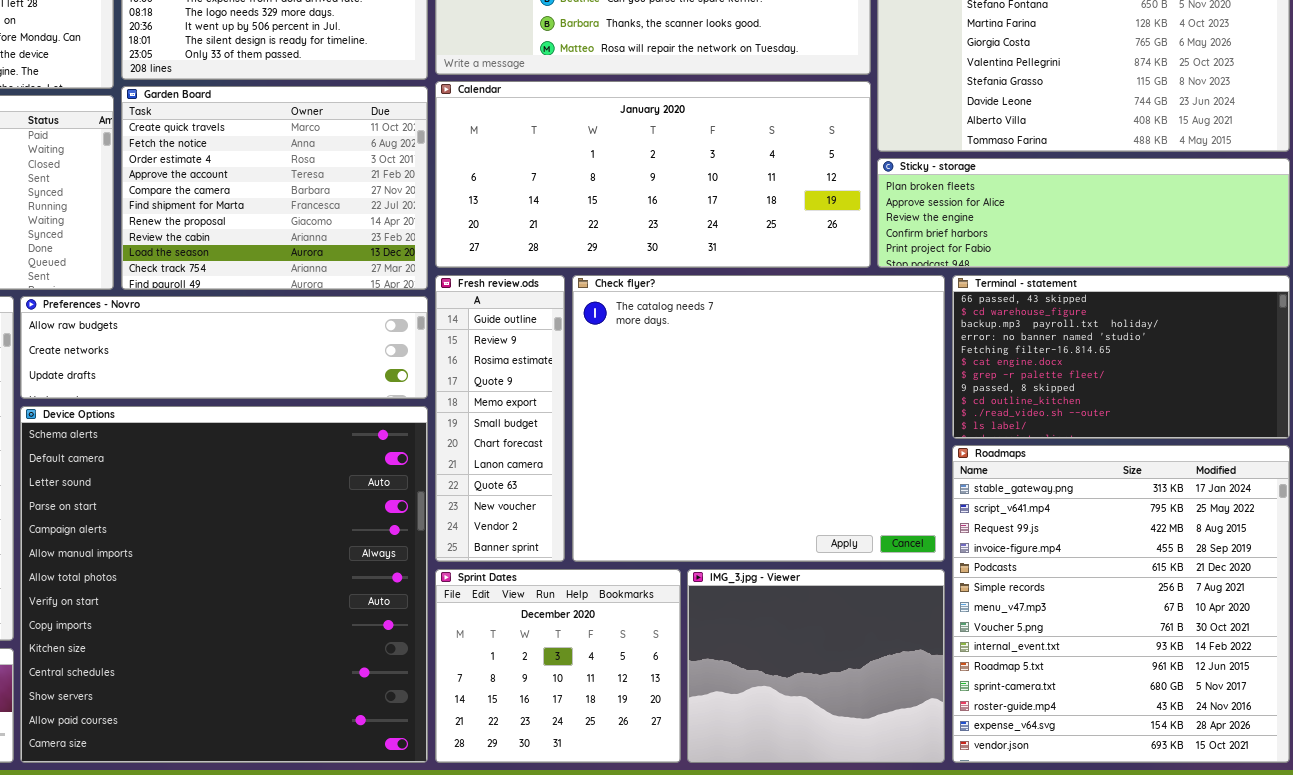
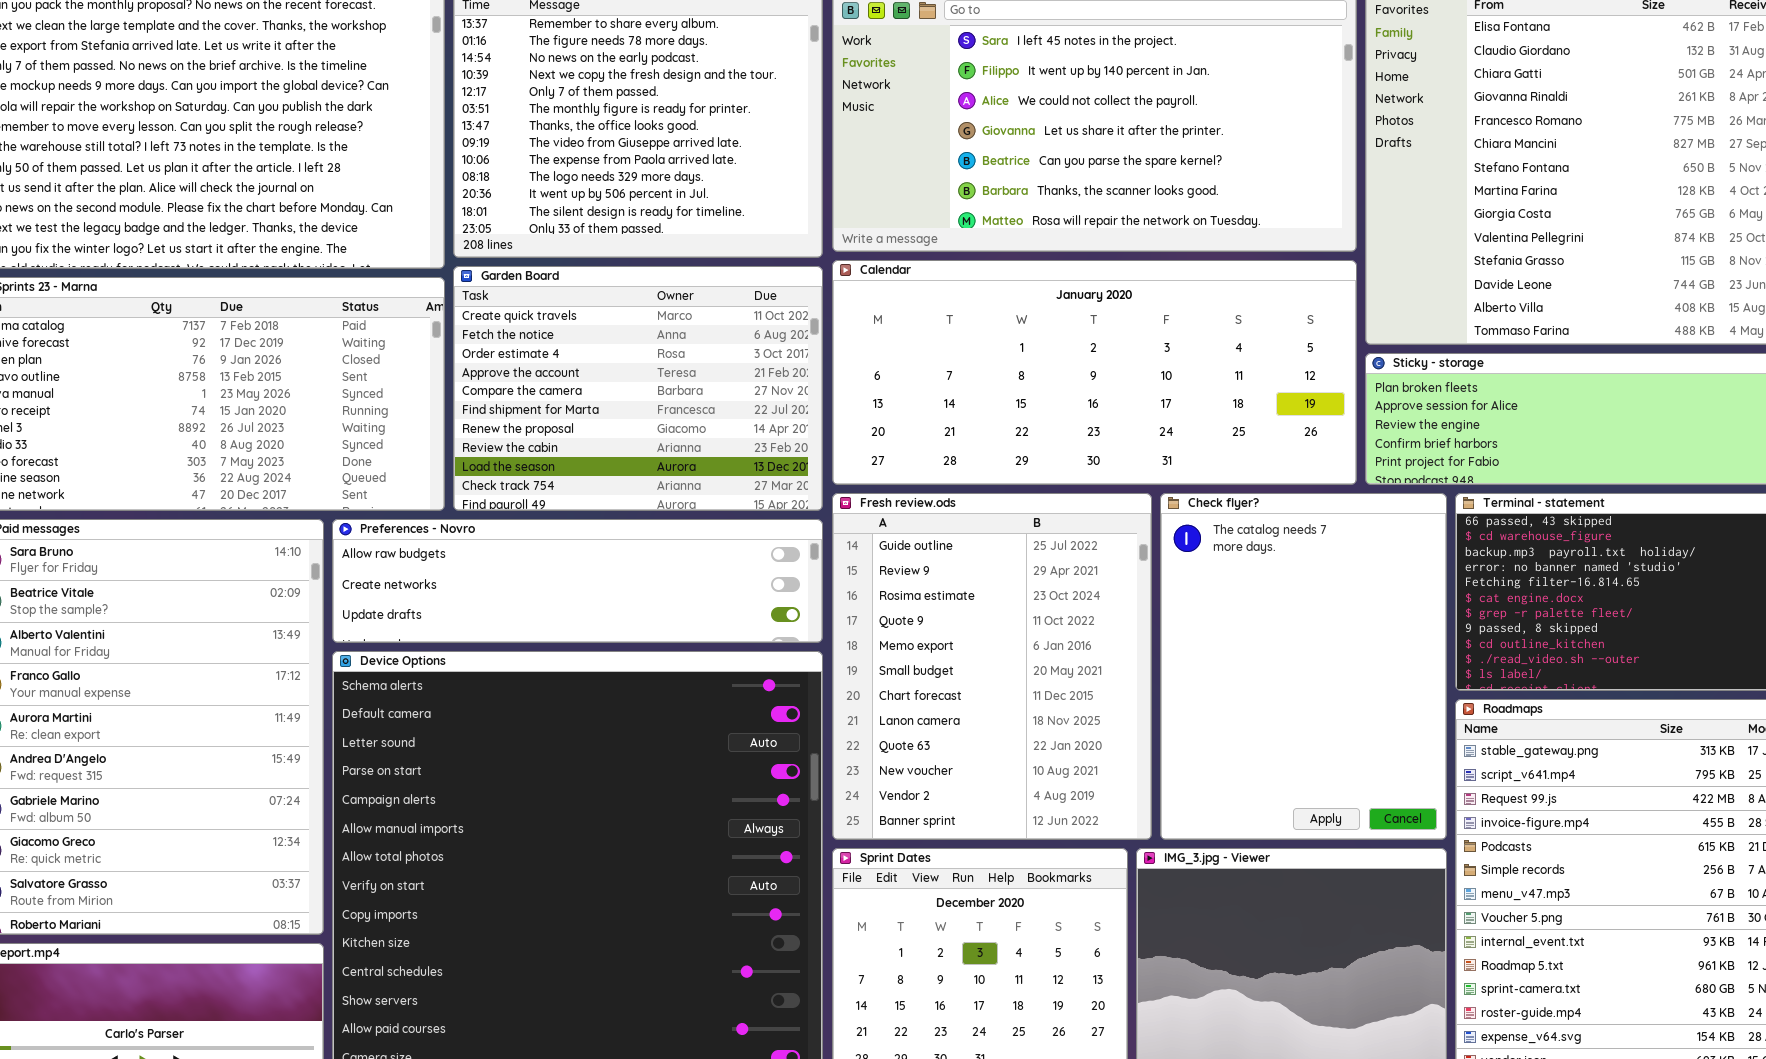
Fresh review.ods: [435,275,565,562] -> [832,493,1152,840], resized
Check flyer?: [572,275,945,562] -> [1160,493,1447,840], resized

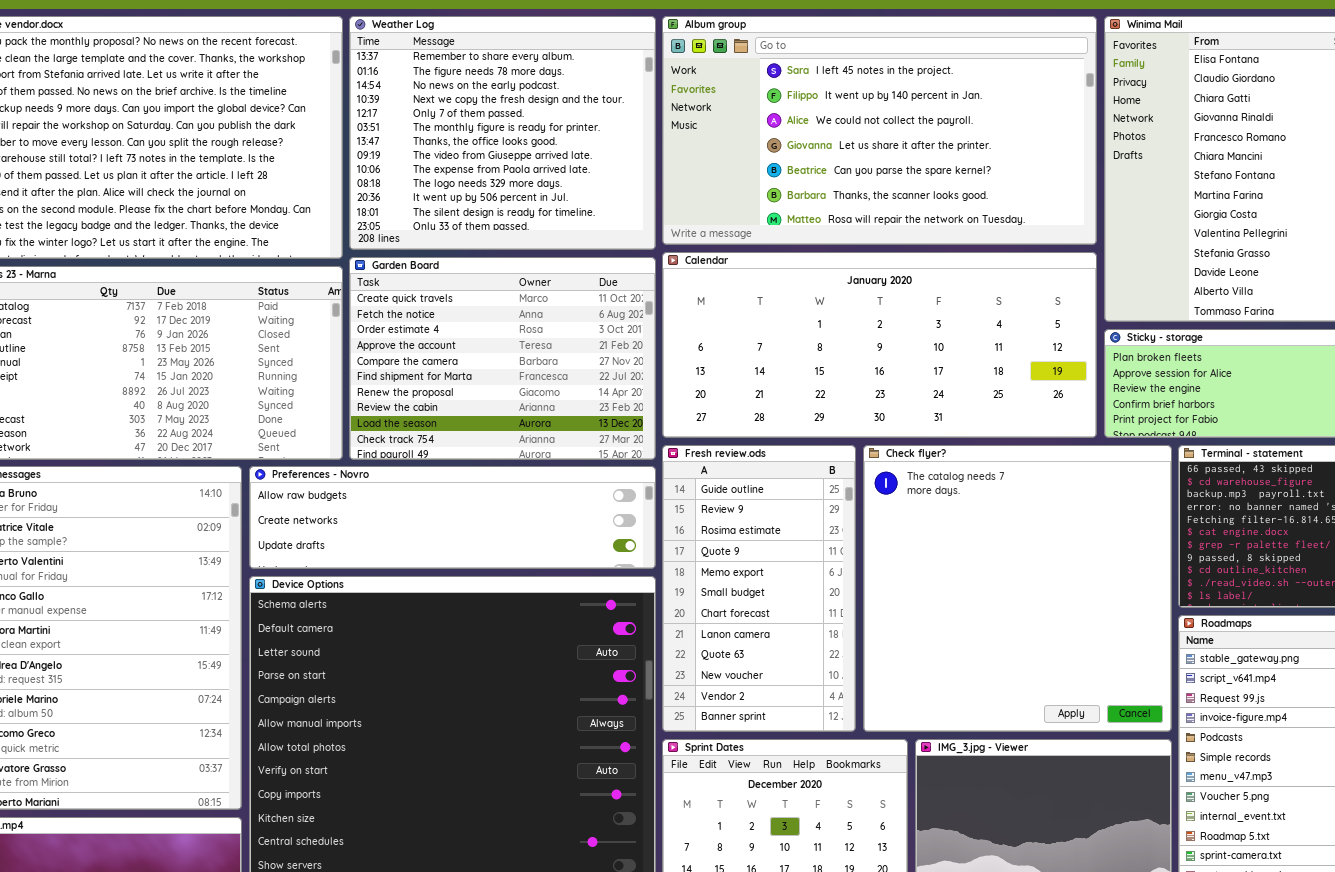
Fresh review.ods: [832,493,1152,840] -> [662,445,856,732], resized
Check flyer?: [1160,493,1447,840] -> [863,445,1172,732], resized

